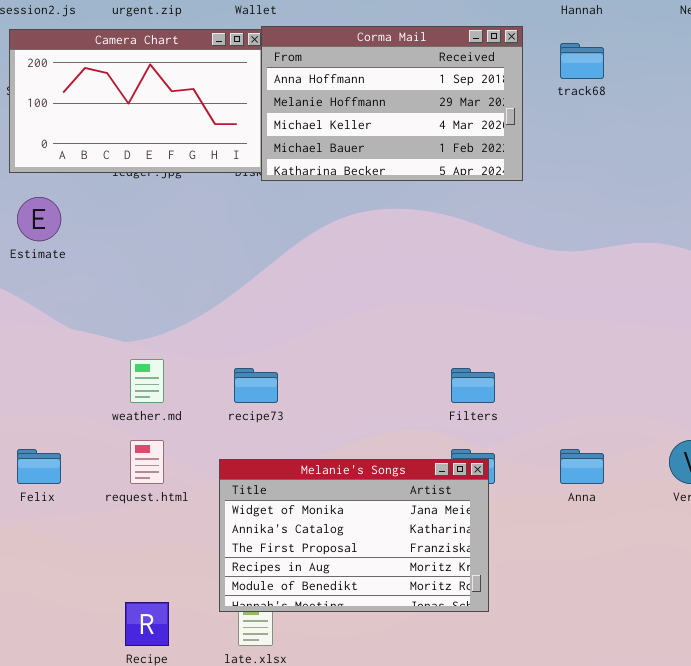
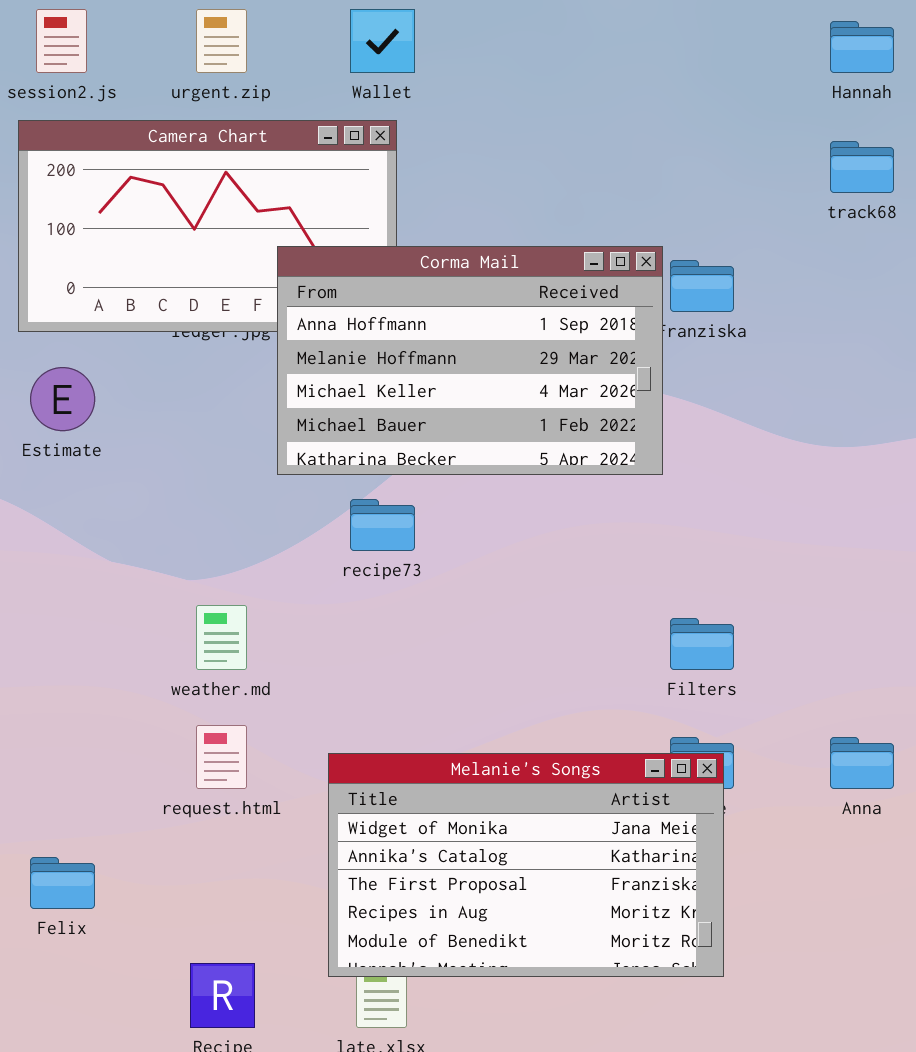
Corma Mail: [261,26,523,181] -> [277,246,663,475], moved
recipe73: [234,368,278,403] -> [350,499,415,551], moved
Felix: [17,449,61,484] -> [30,857,95,909], moved

